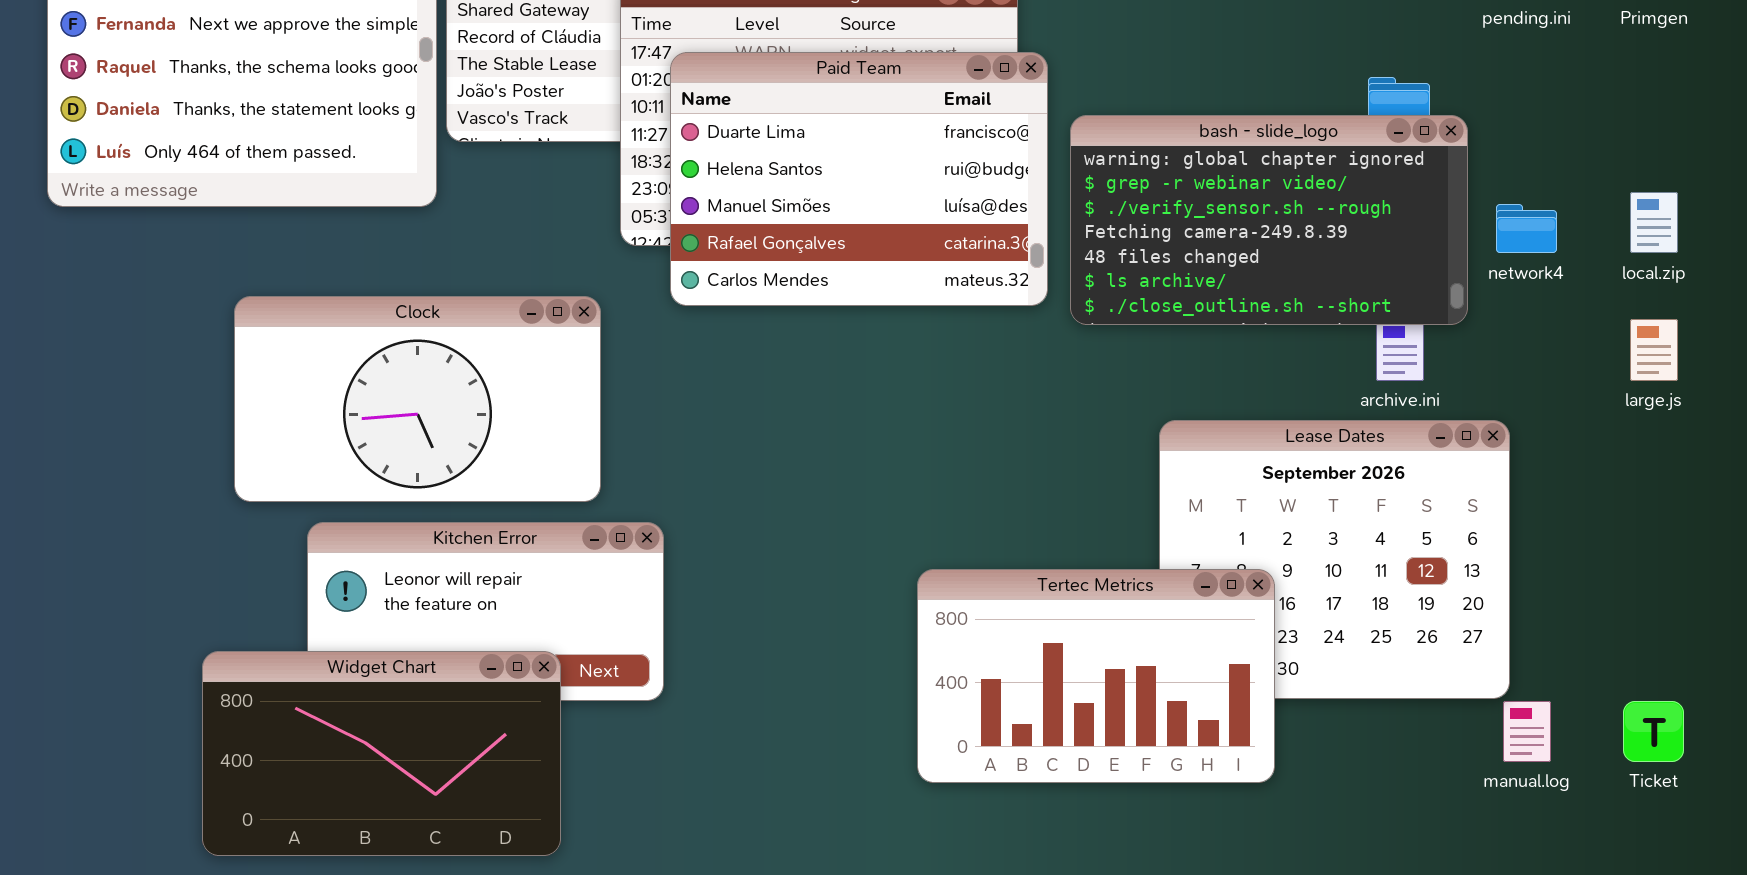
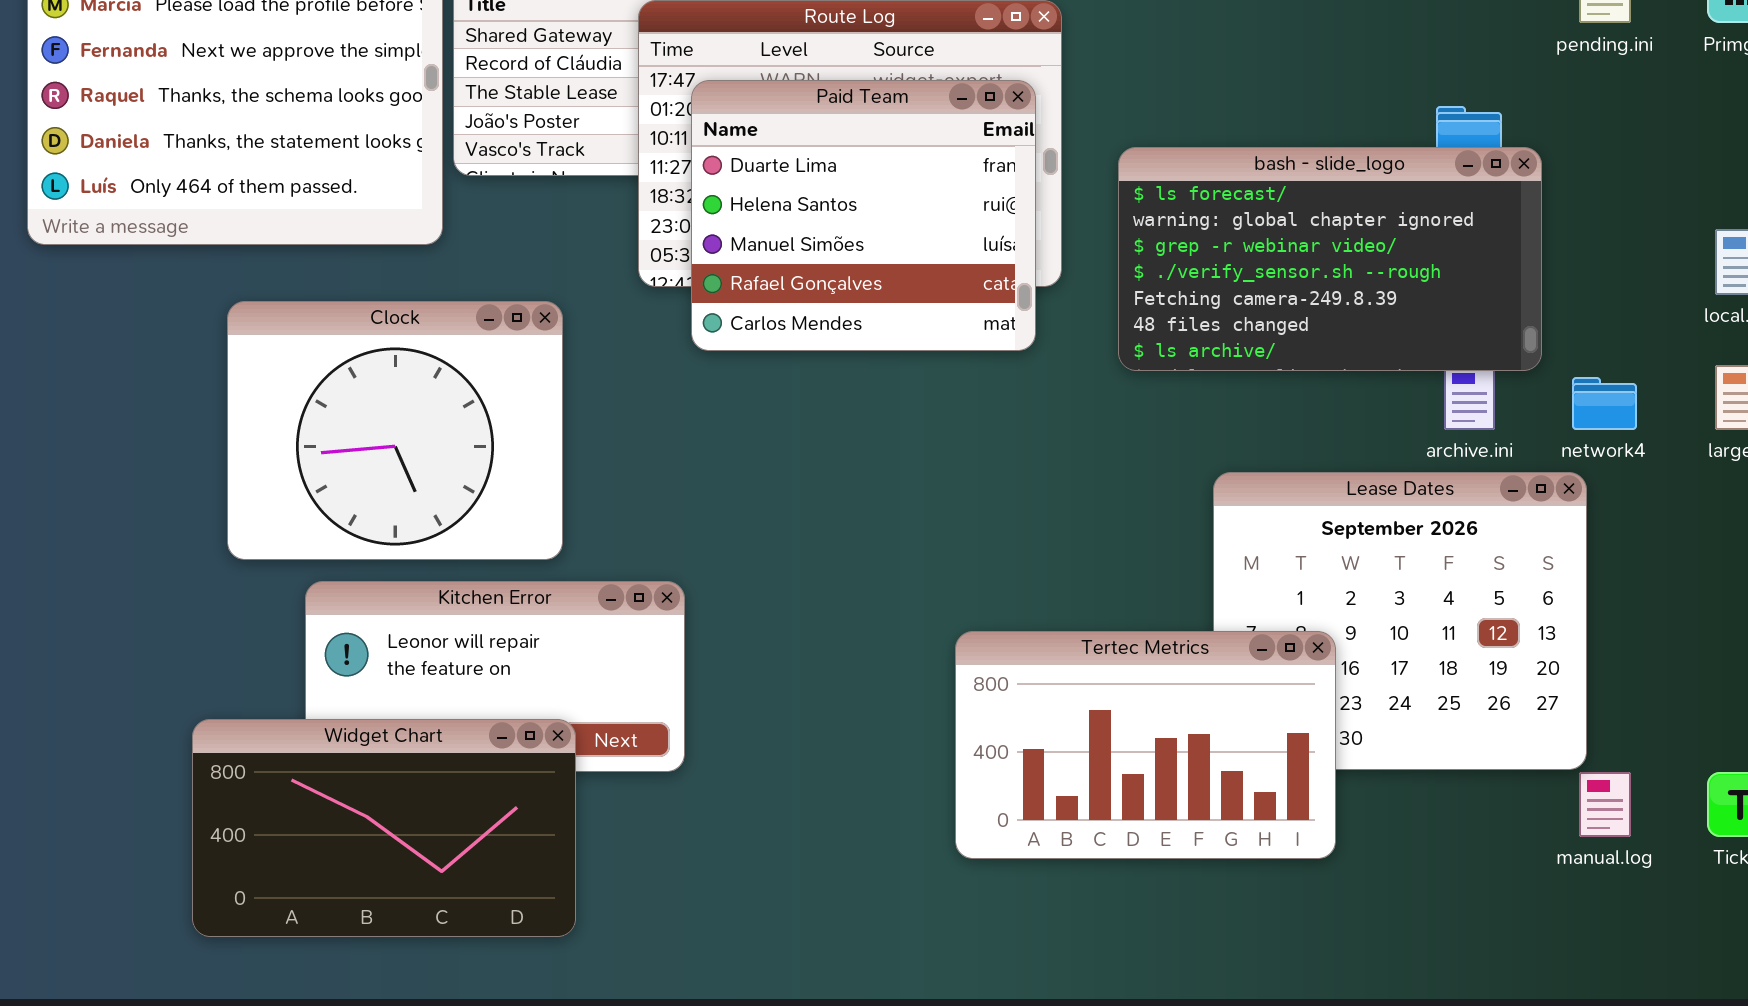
Paid Team: [670,52,1048,306] -> [691,80,1036,351], resized
bash - slide_logo: [1070,115,1468,325] -> [1118,147,1542,371], scrolled up 1 row
network4: [1496,204,1557,253] -> [1572,377,1637,430], moved
Clock: [234,296,601,502] -> [227,301,563,560], resized

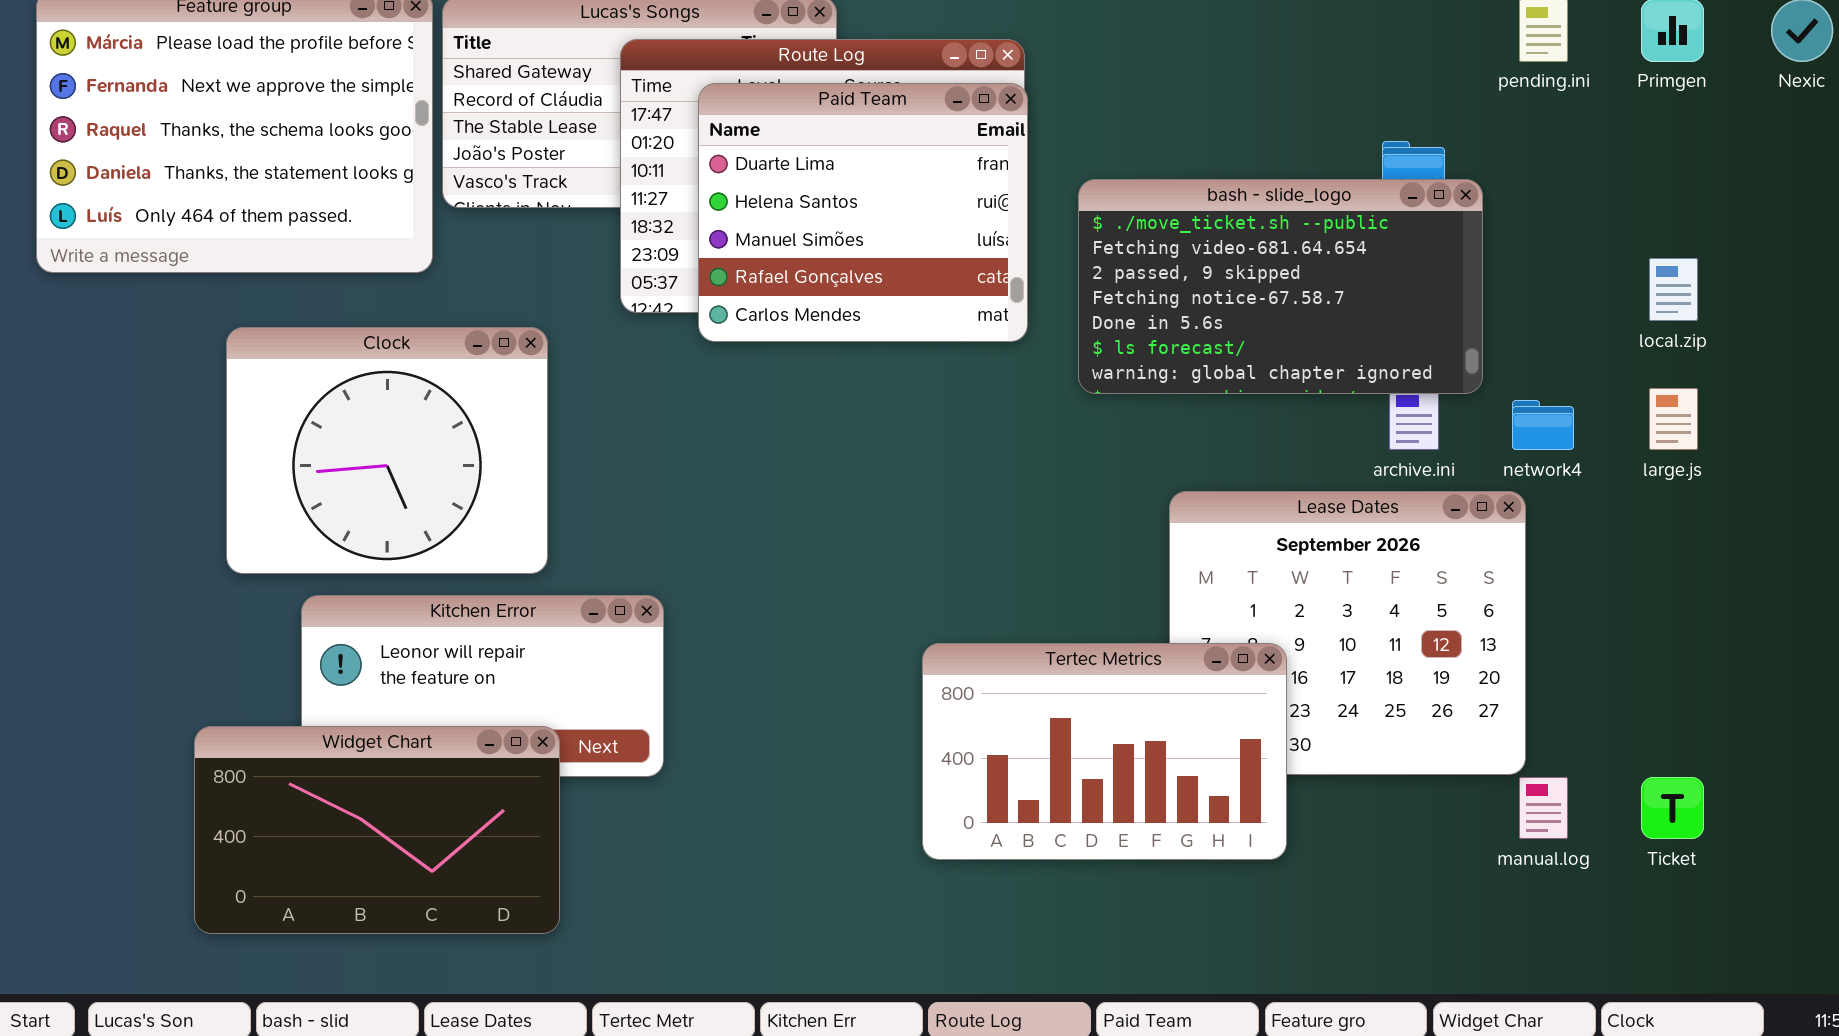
Paid Team: [691,80,1036,351] -> [698,83,1028,342], moved
bash - slide_logo: [1118,147,1542,371] -> [1078,179,1483,394], scrolled up 5 rows

